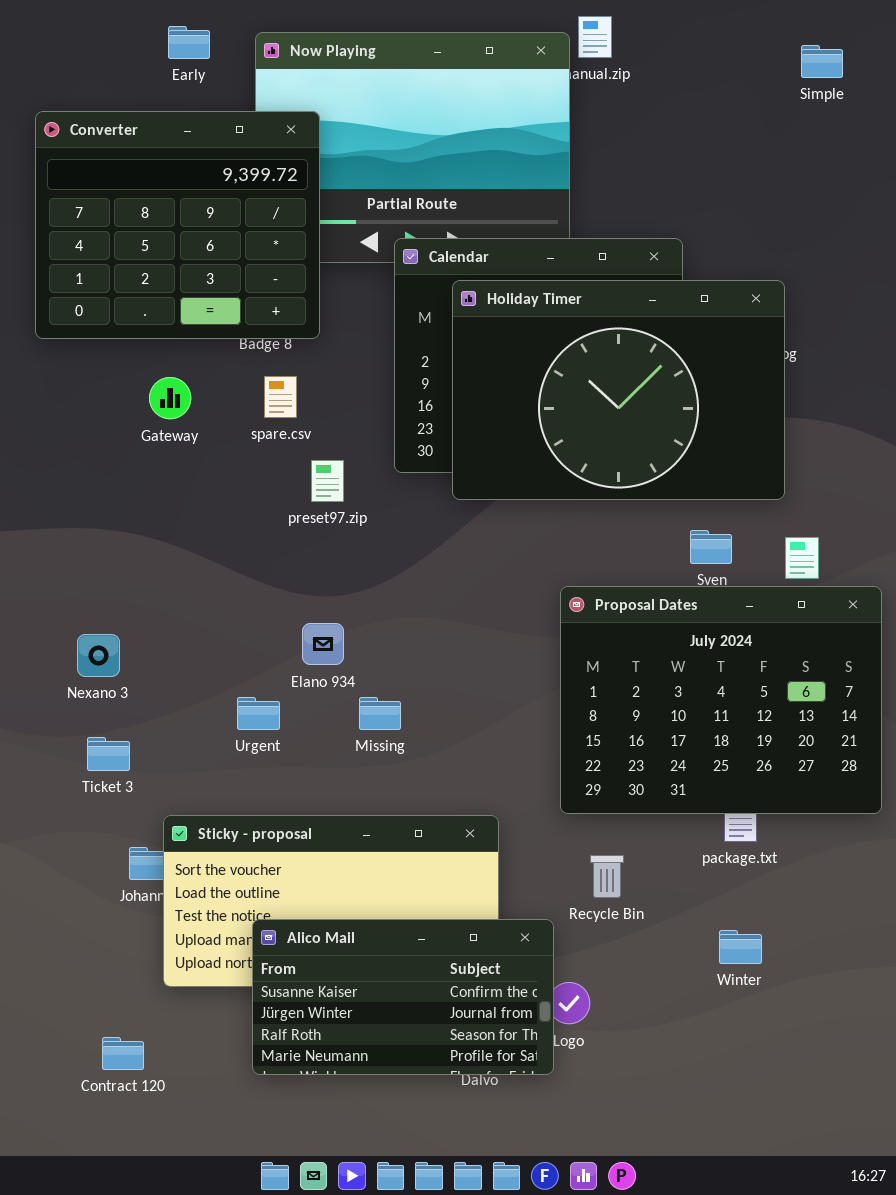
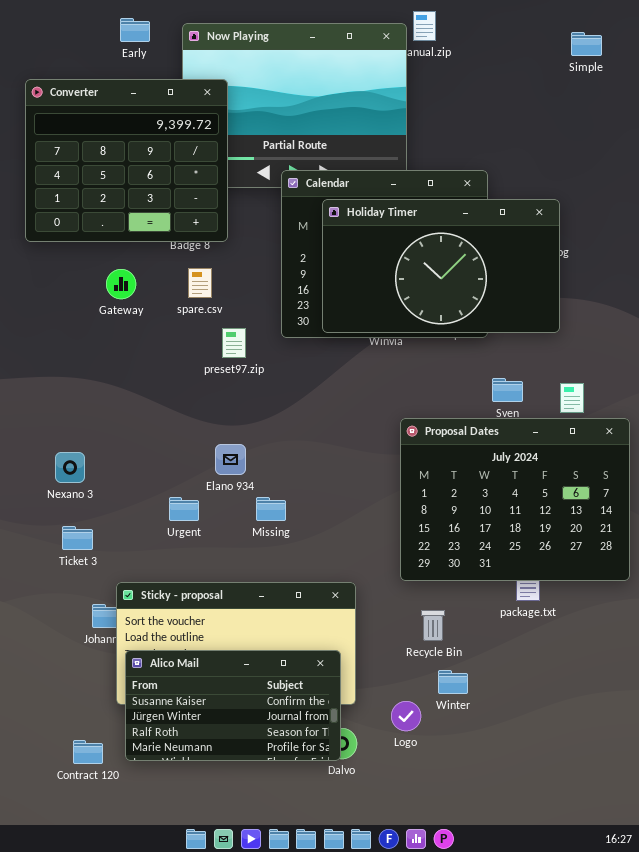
Holiday Timer: [452,280,785,500] -> [322,199,560,333], resized
Alico Mail: [252,919,554,1075] -> [125,650,341,761], moved
Winter: [719,930,762,964] -> [438,670,468,694], moved

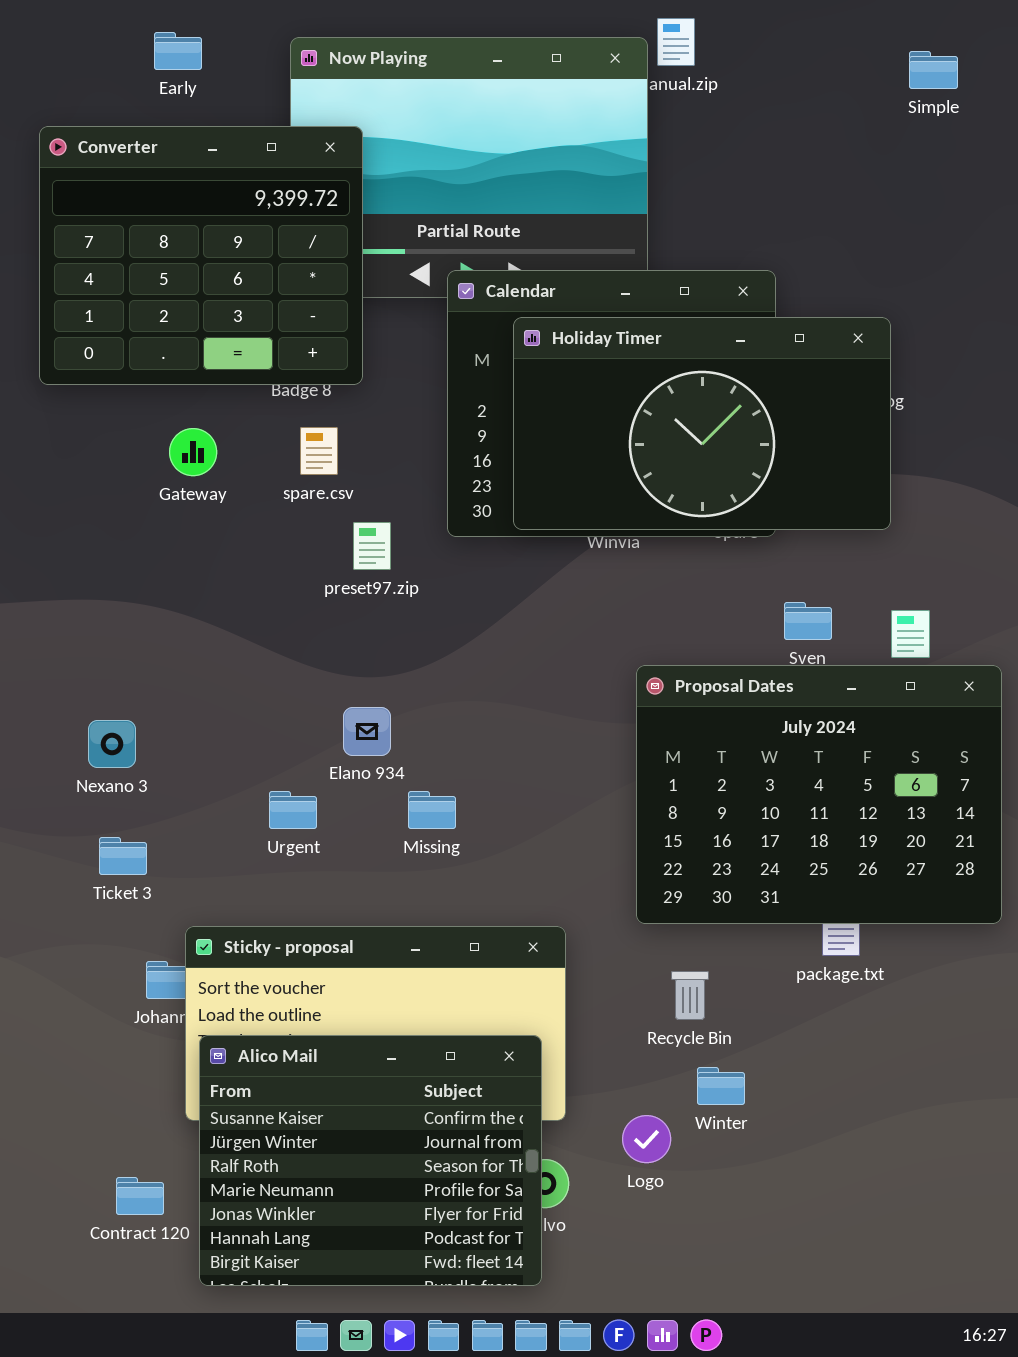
Early: [120,18,150,42] -> [154,32,202,70], moved
Alico Mail: [125,650,341,761] -> [199,1035,542,1286], resized

